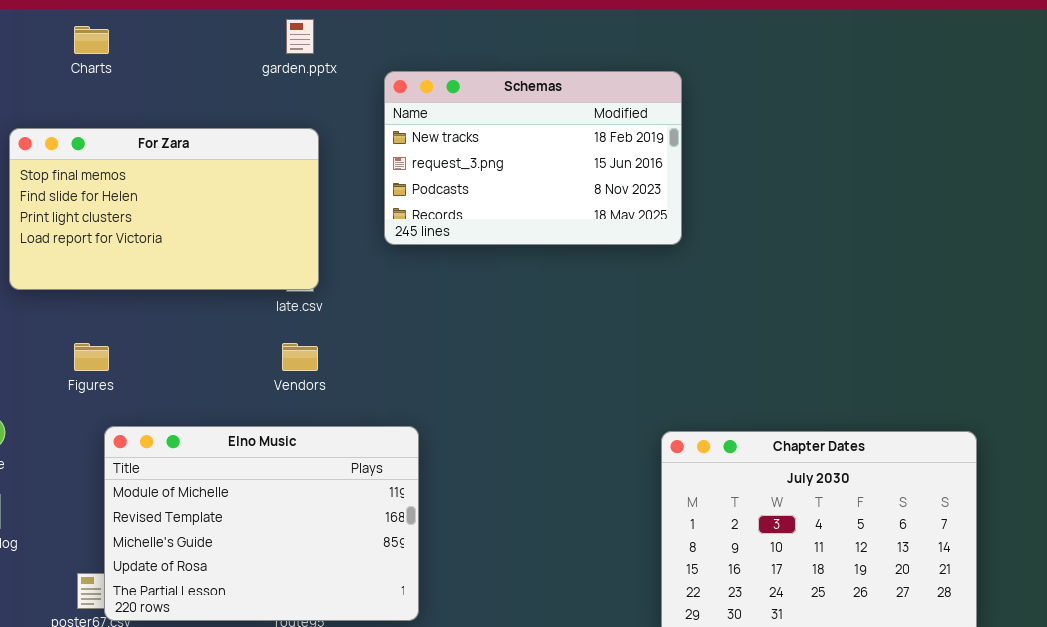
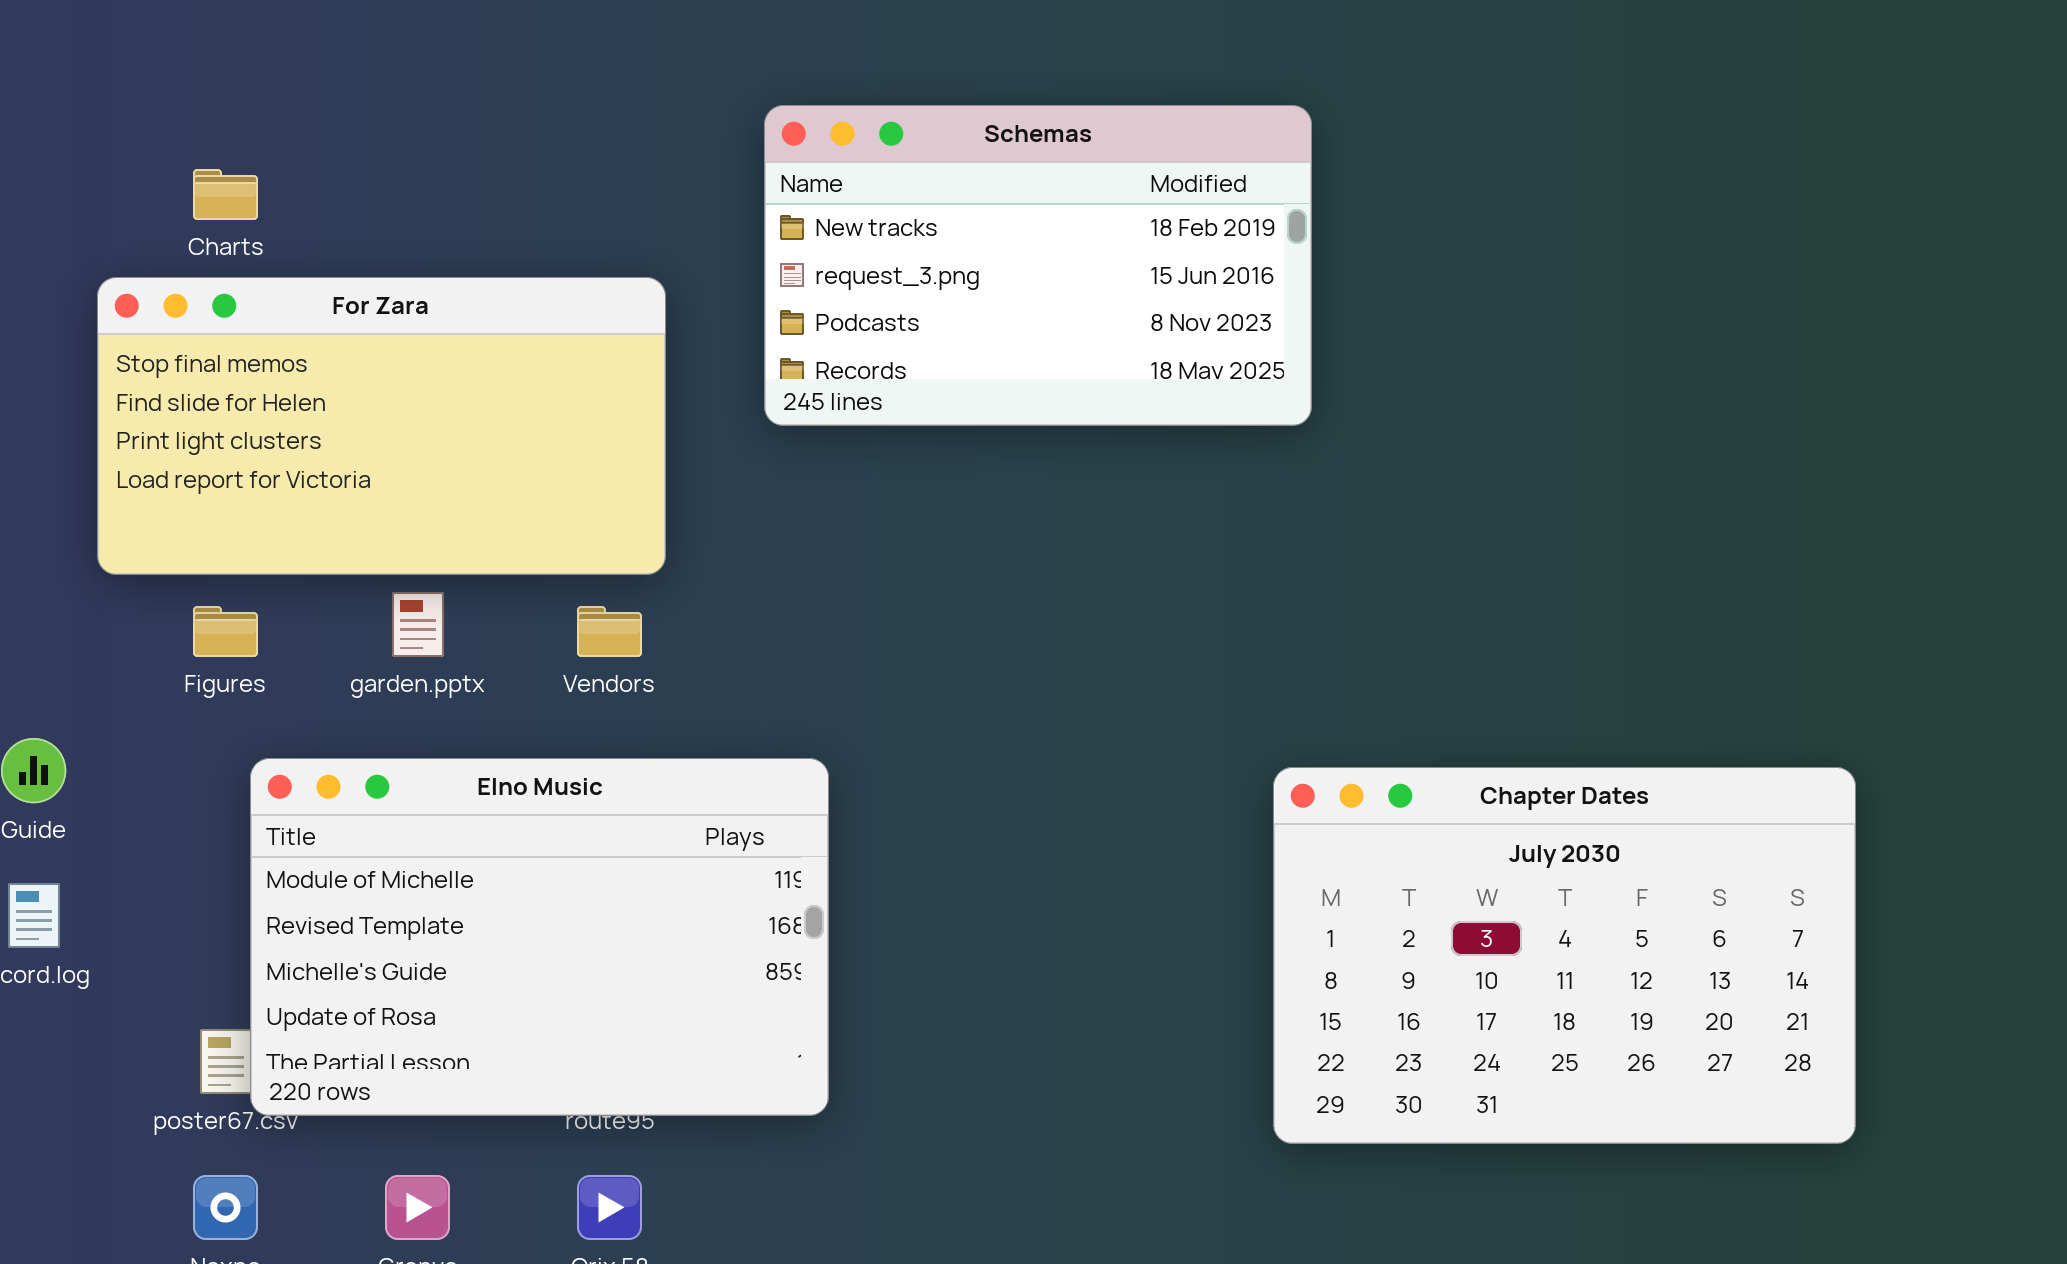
garden.pptx: [286,19,314,54] -> [392,592,444,657], moved
Charts: [74,26,109,54] -> [193,169,258,220], moved
For Zara: [9,128,319,290] -> [97,277,666,575], moved

